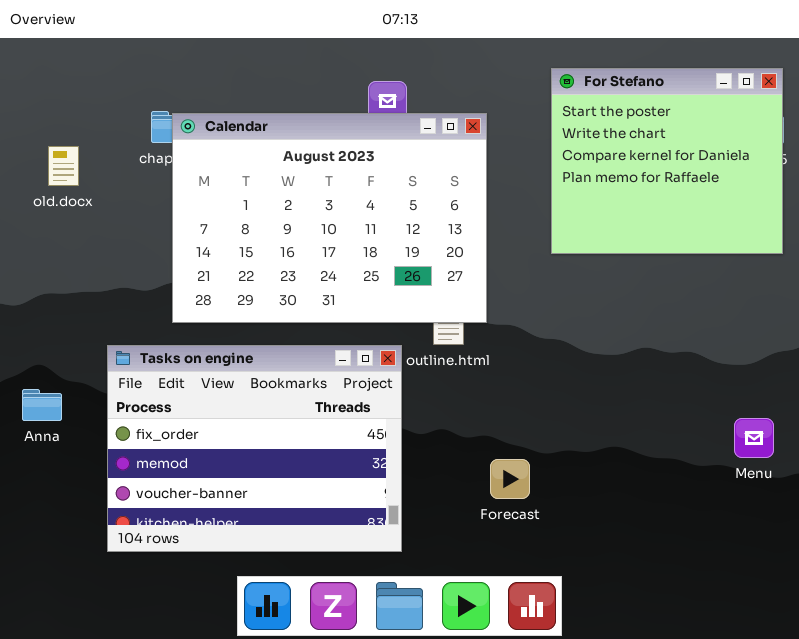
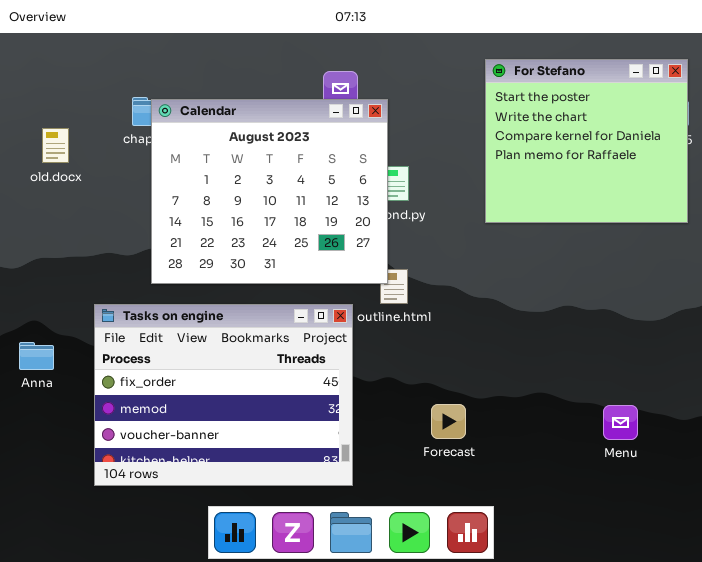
Calendar: [172,113,487,323] -> [151,99,388,284], resized
Menu: [734,418,774,458] -> [603,405,638,440], moved

